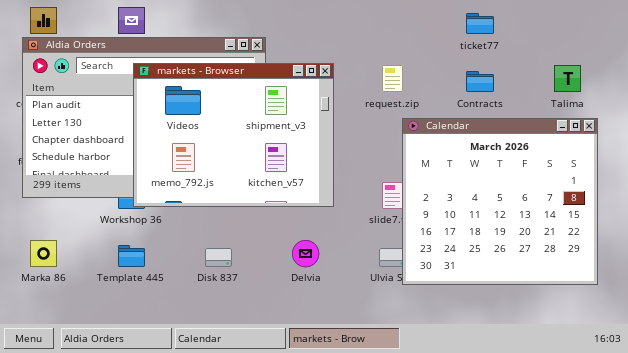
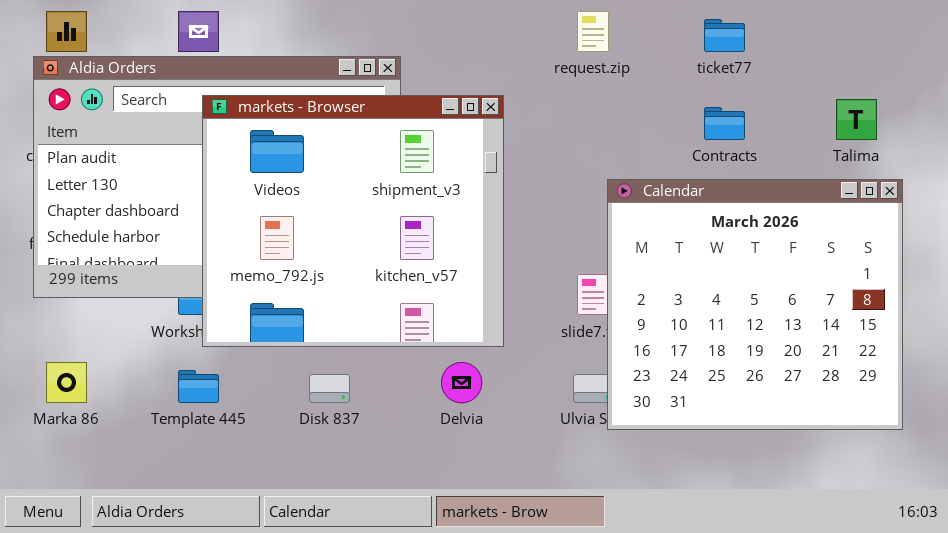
markets - Browser: [133,63,334,207] -> [202,95,504,347], resized
request.zip: [382,65,403,92] -> [577,11,609,52], moved

